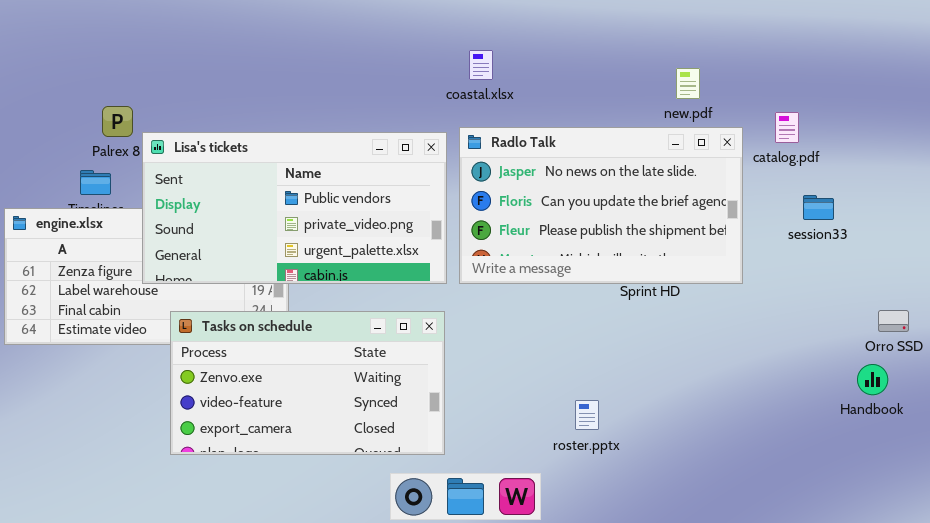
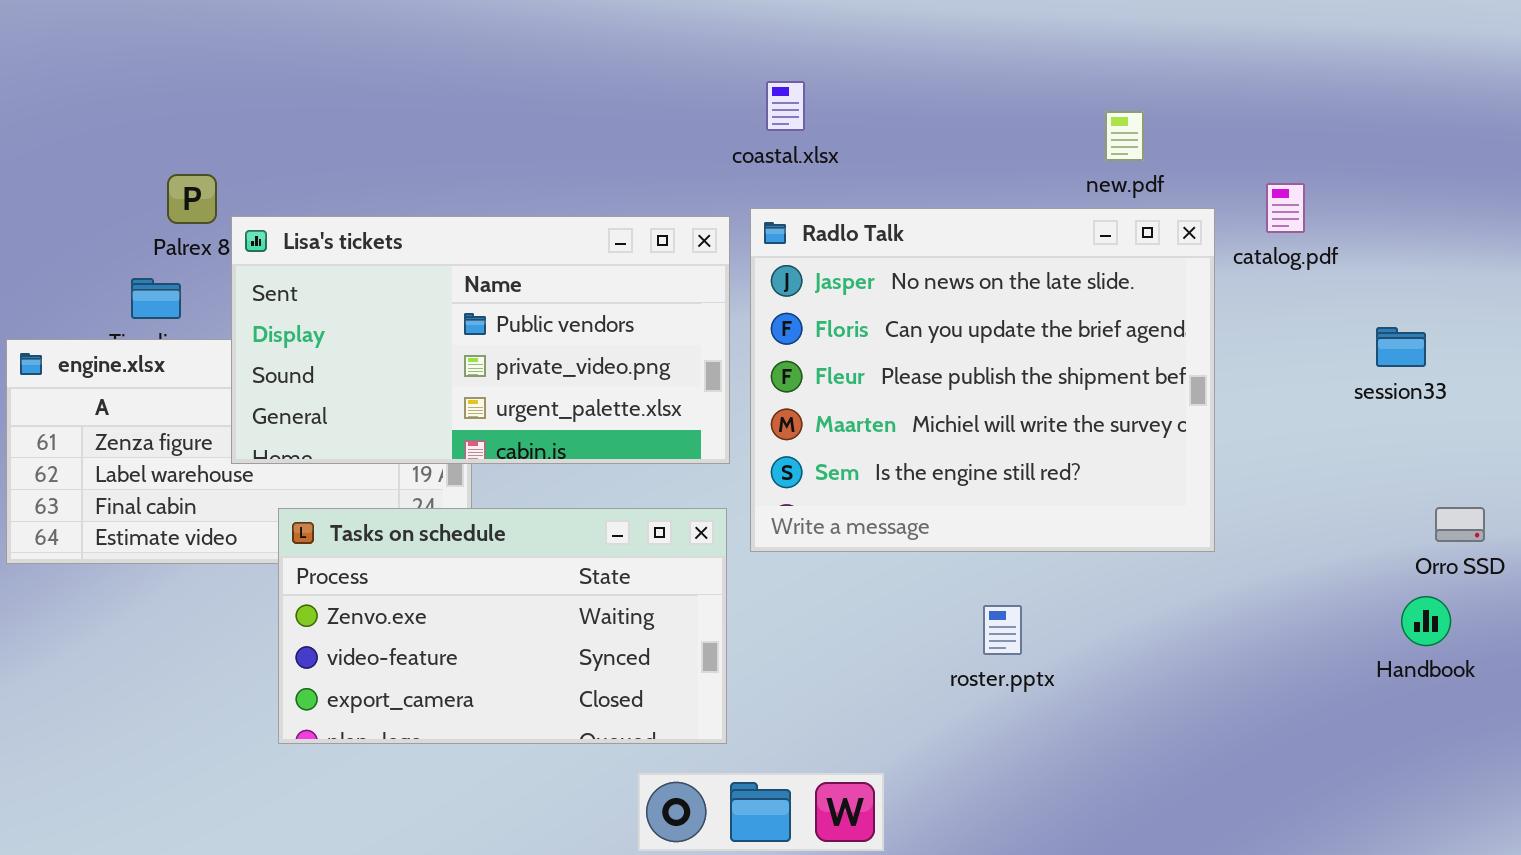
Radlo Talk: [459,127,743,284] -> [750,208,1215,552], resized
session33: [803,195,834,220] -> [1376,327,1426,367], moved
roster.pptx: [575,400,599,430] -> [983,605,1022,655], moved

